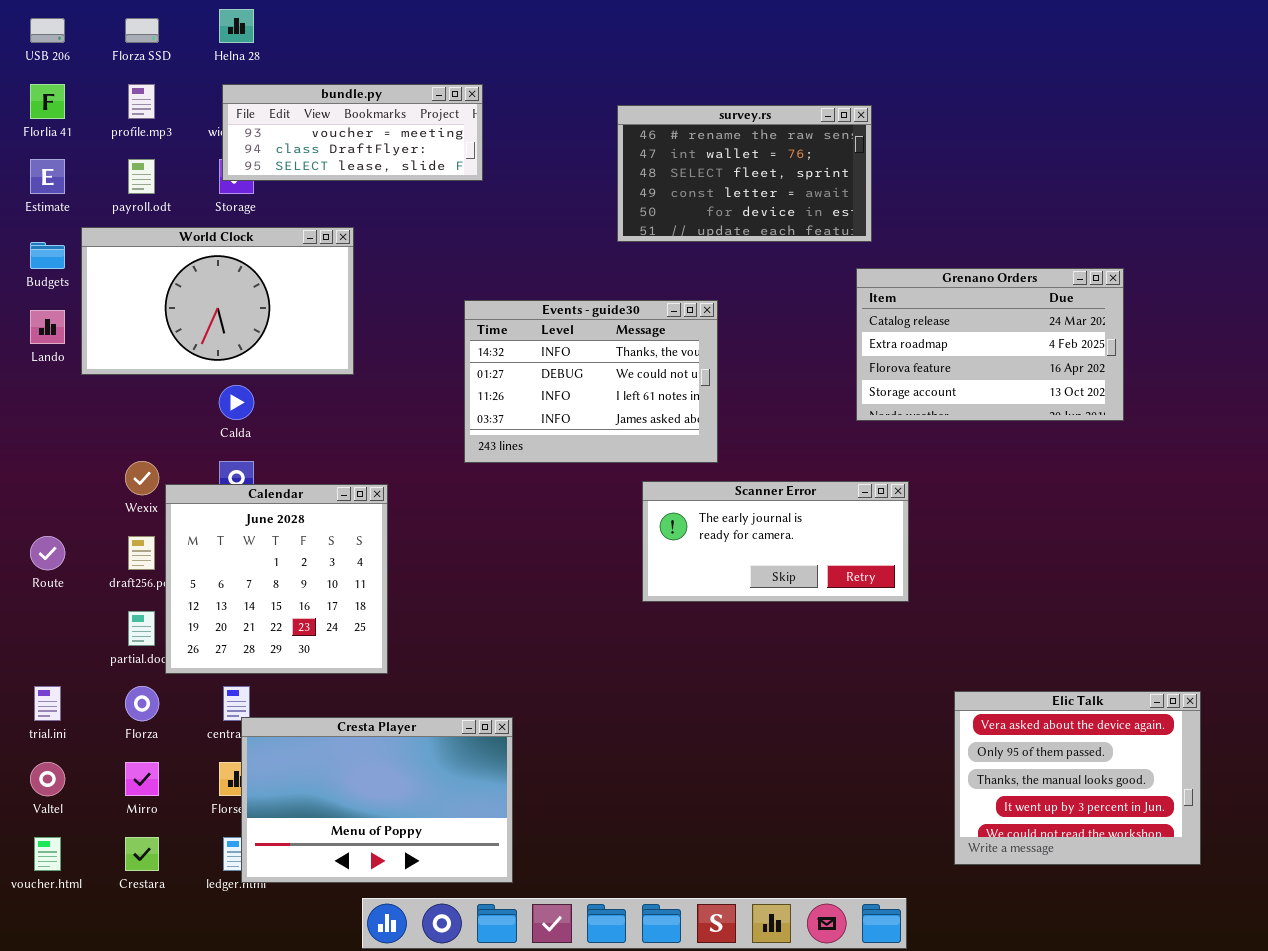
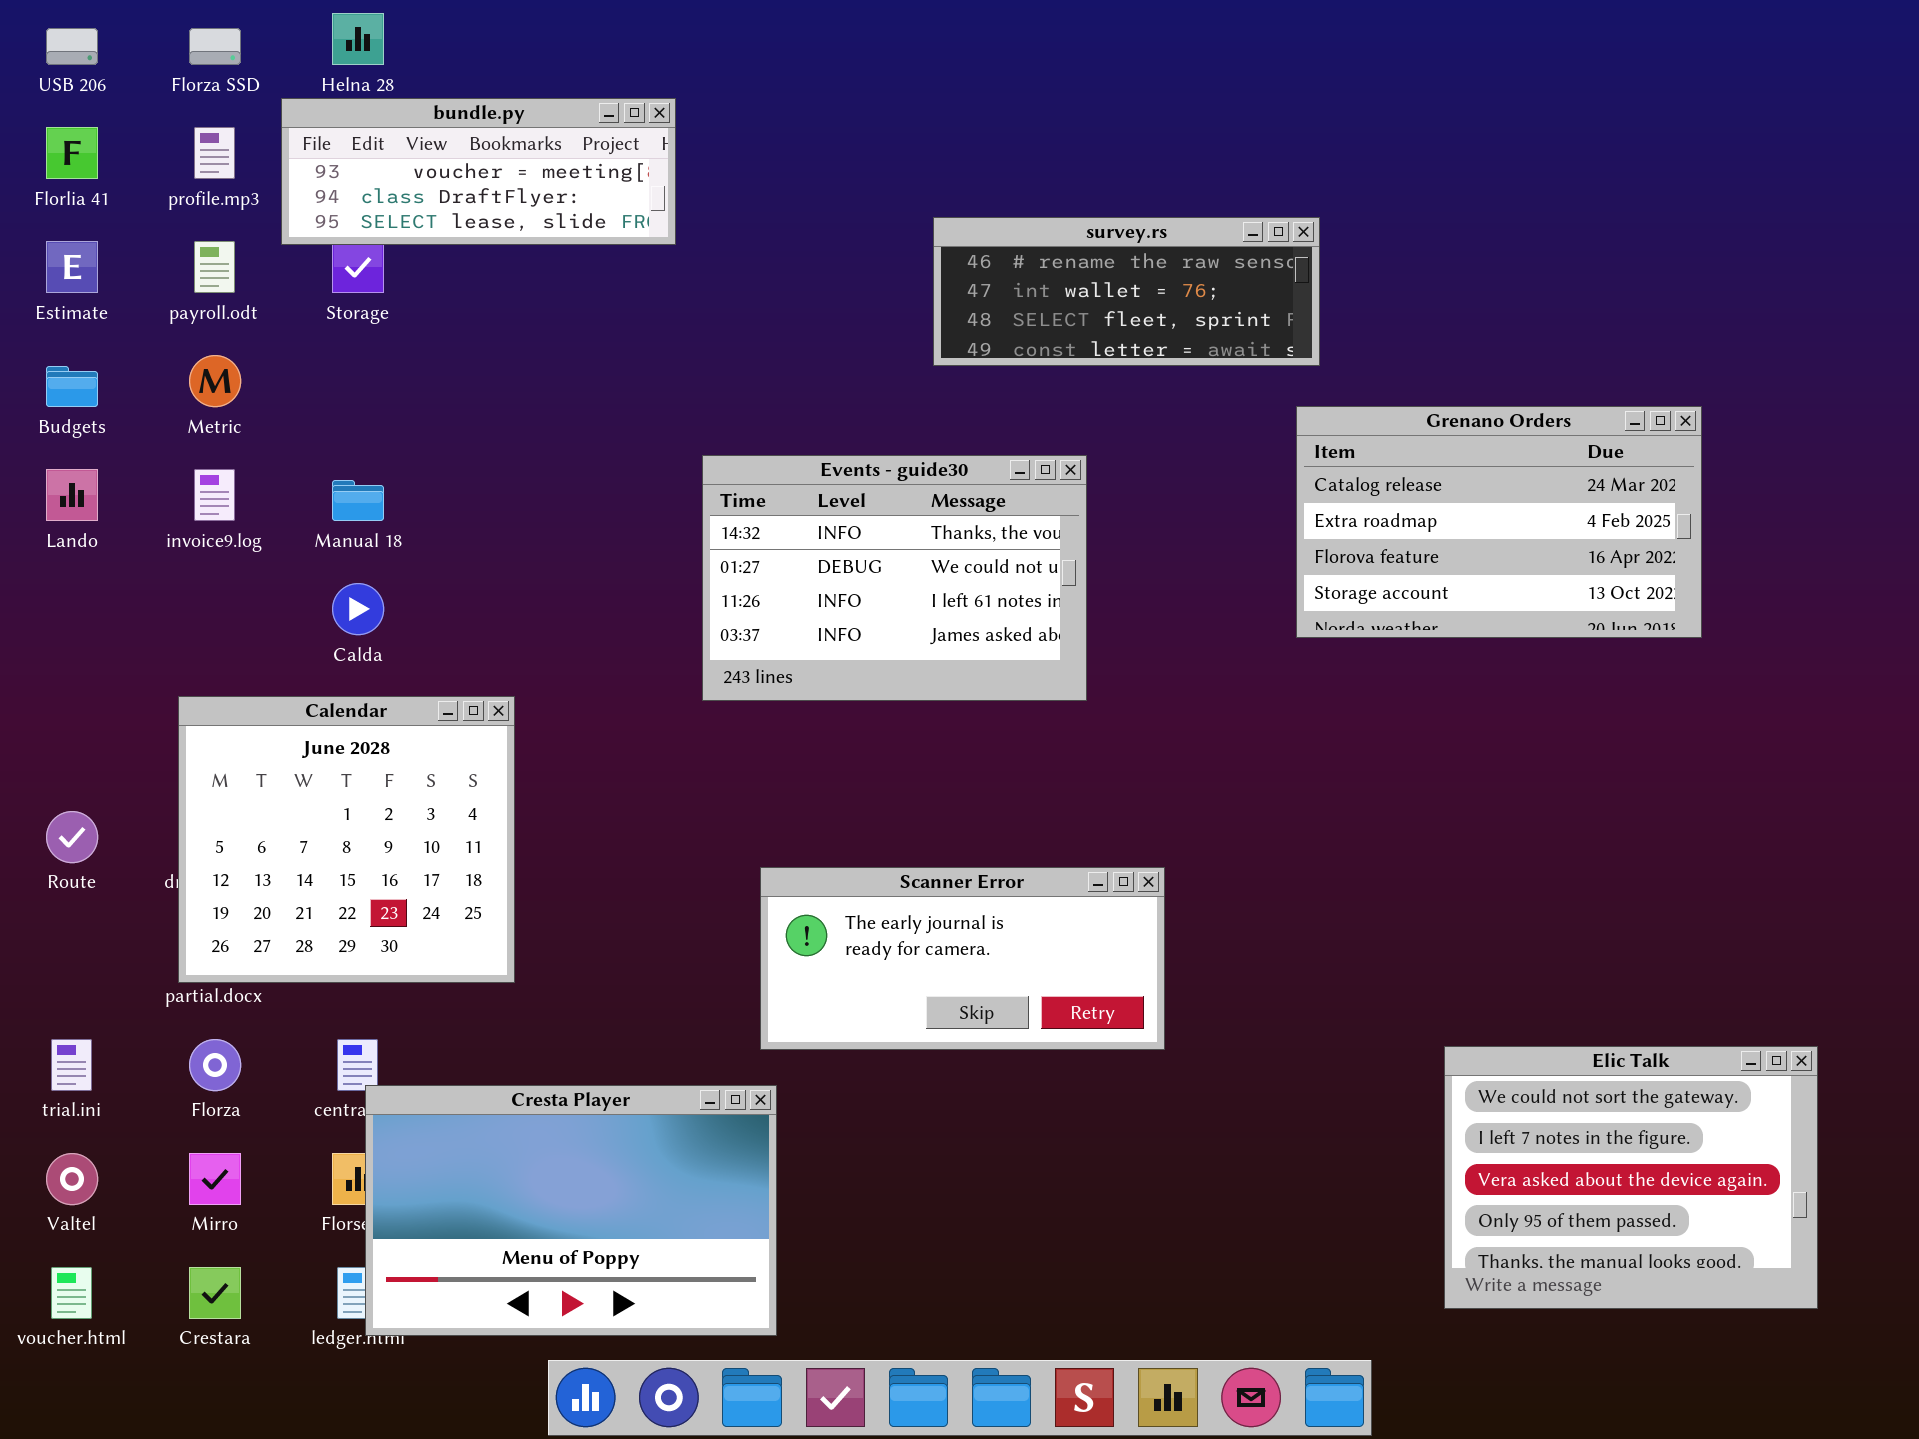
bundle.py: [222,84,483,181] -> [281,98,676,245], moved
survey.rs: [617,105,872,242] -> [933,217,1320,366], resized
World Clock: [81,227,354,375] -> none, closed
Scanner Error: [642,481,909,602] -> [760,867,1165,1050], moved
Calendar: [165,484,388,674] -> [178,696,515,983], moved
Elic Talk: [954,691,1201,865] -> [1444,1046,1818,1309], scrolled up 2 rows

